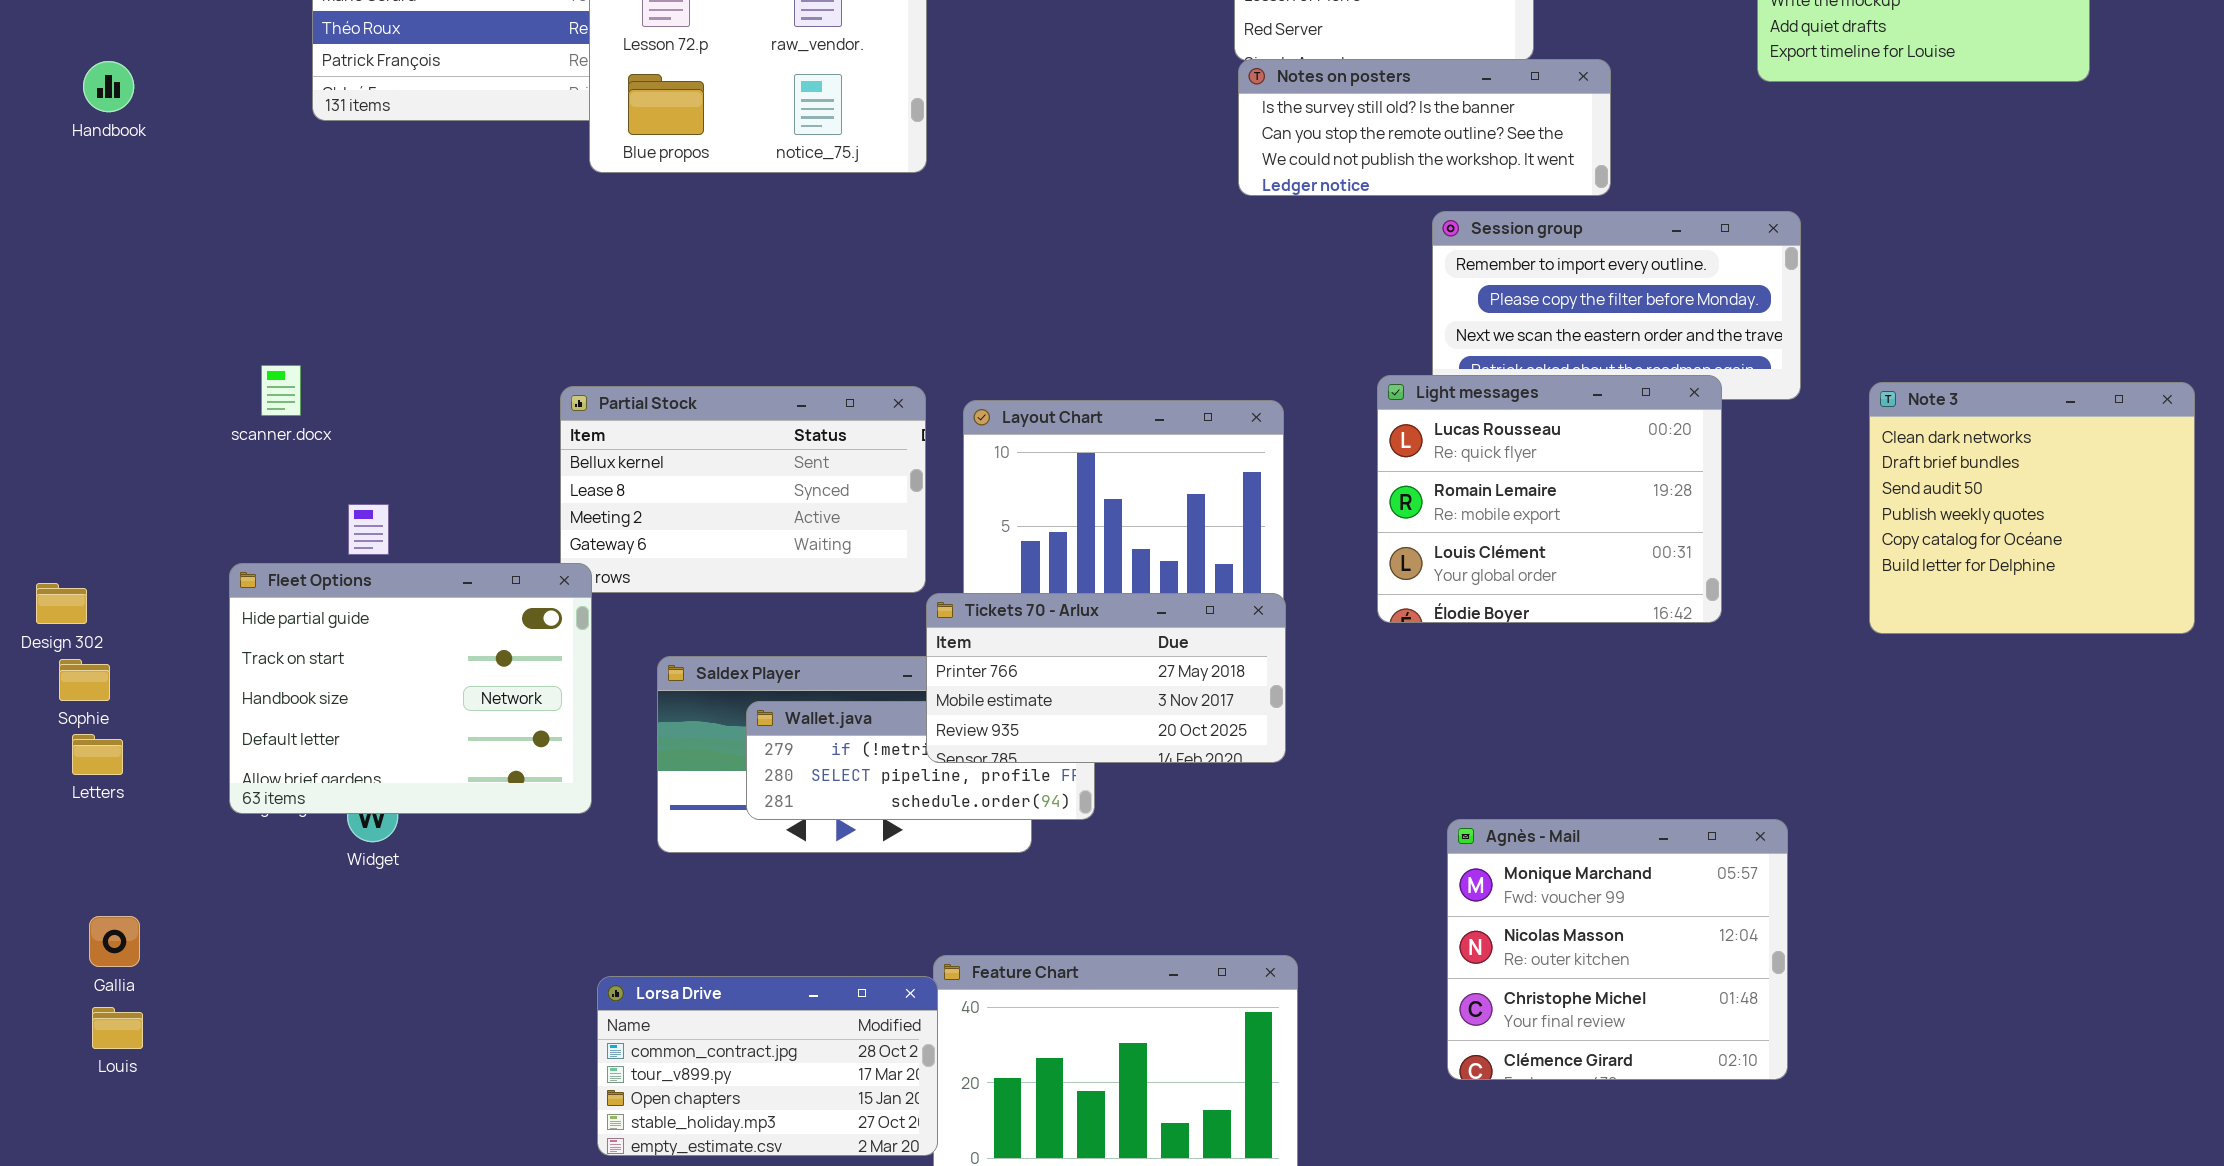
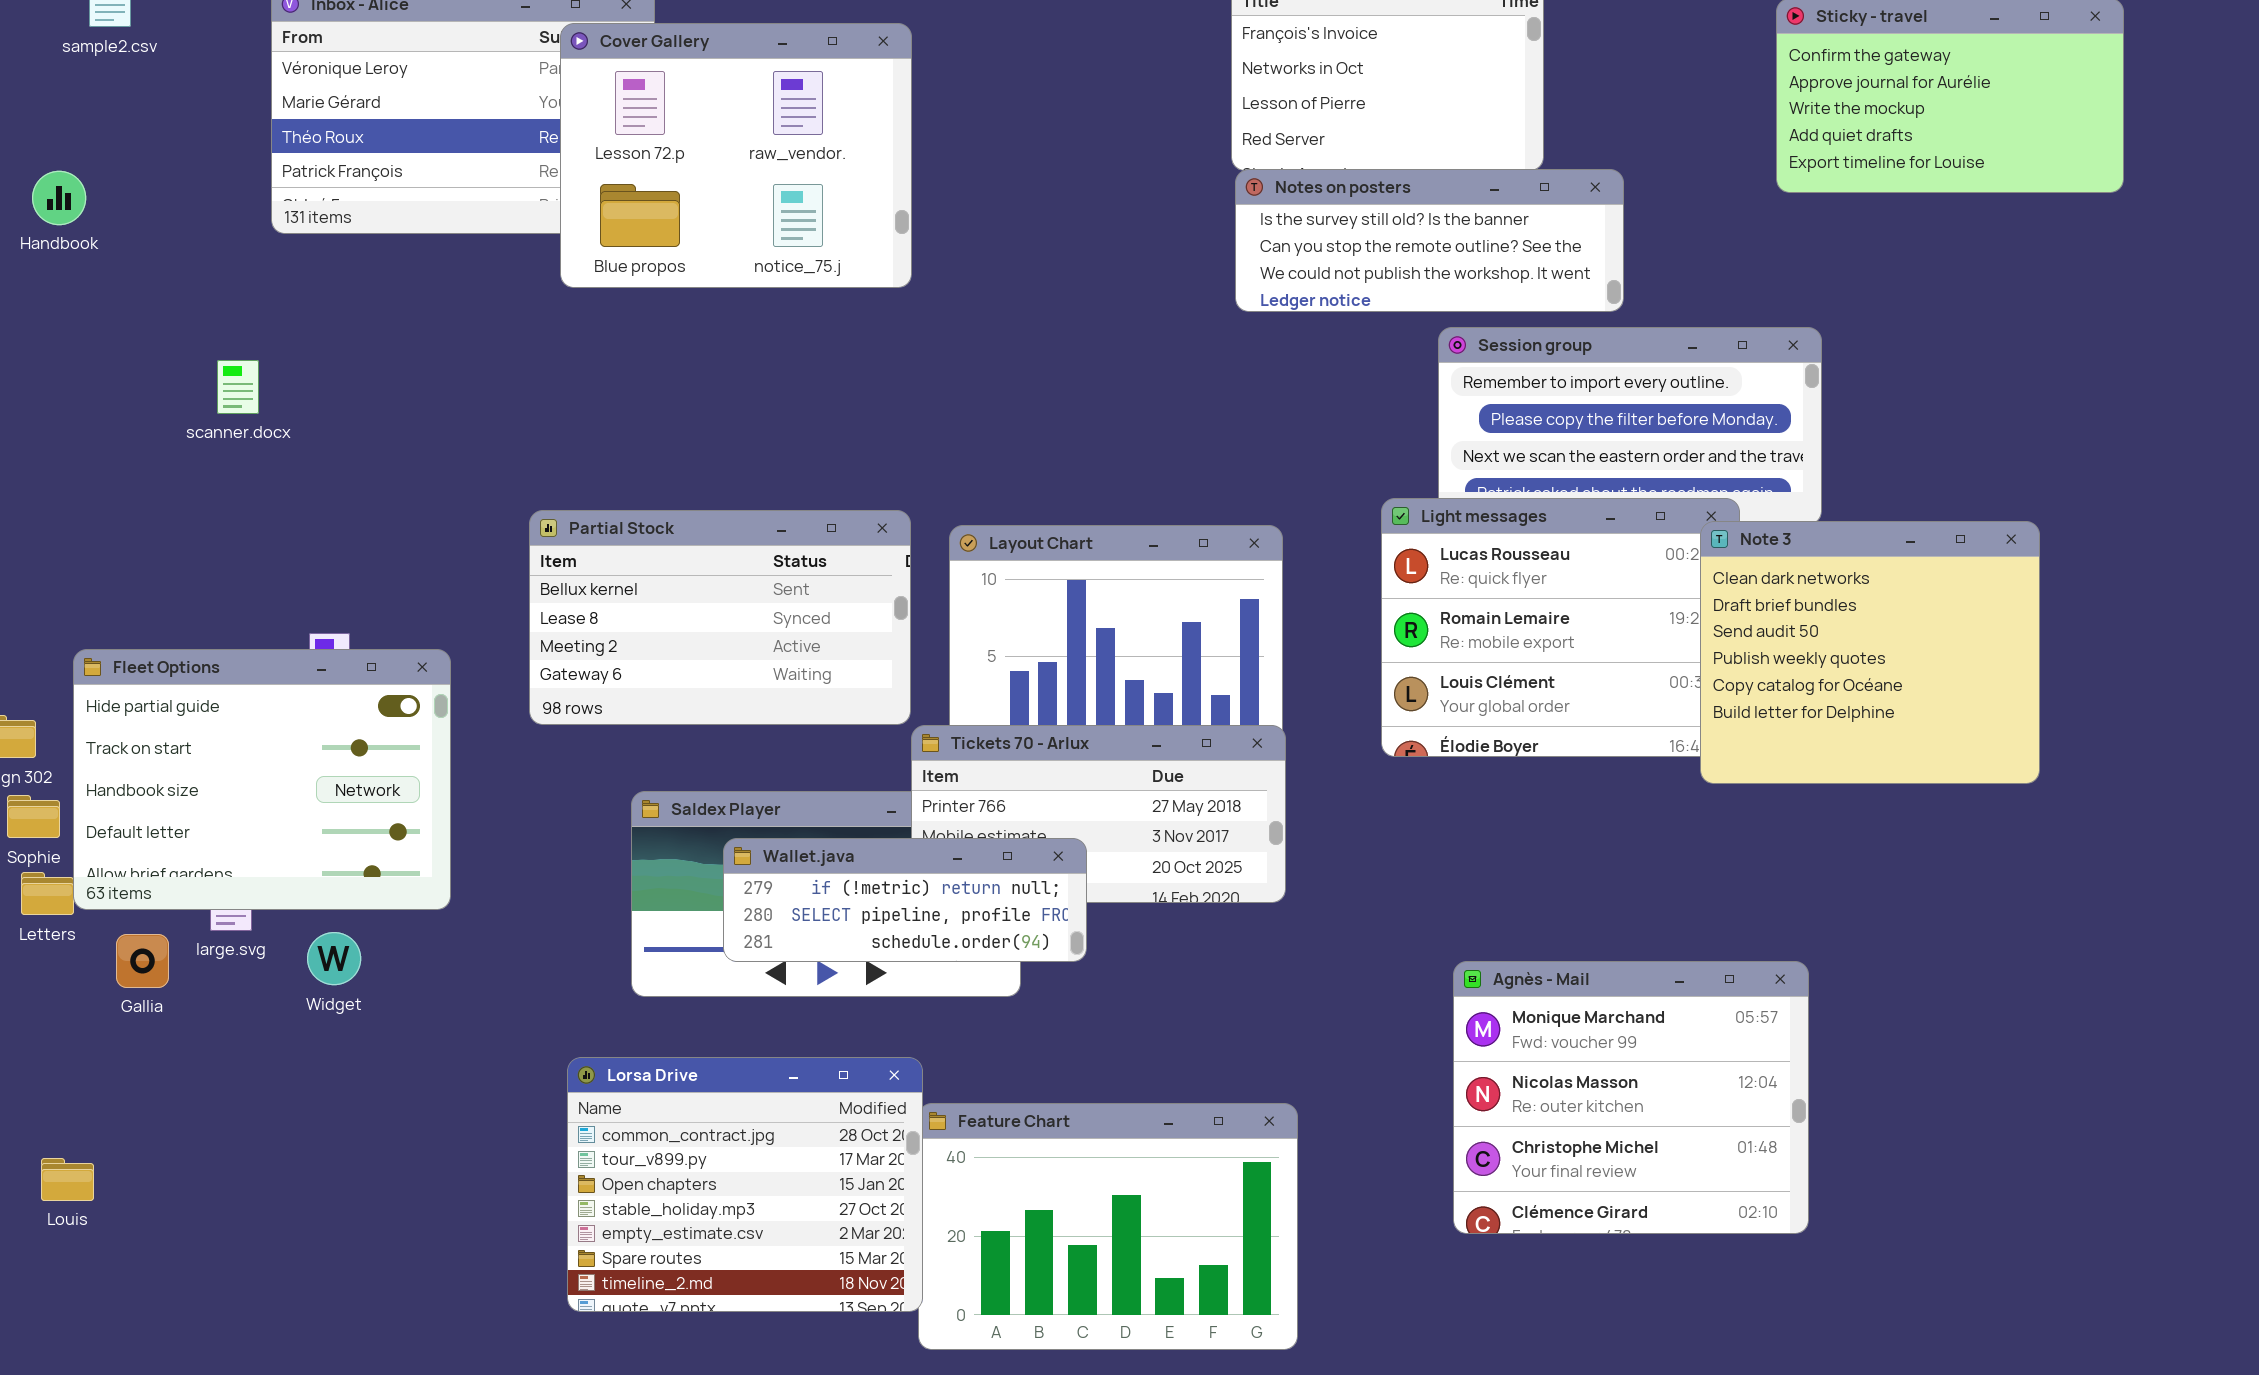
scanner.docx: [261,365,301,416] -> [217,360,259,414], moved
Note 3: [1869,382,2195,634] -> [1700,521,2040,784], moved
Fleet Options: [229,563,592,814] -> [73,649,451,910], moved
Wallet.java: [746,701,1095,820] -> [723,838,1087,962], raised
Gallia: [89,916,140,967] -> [116,934,169,988], moved
Lorsa Drive: [597,976,938,1156] -> [567,1057,923,1312], resized

